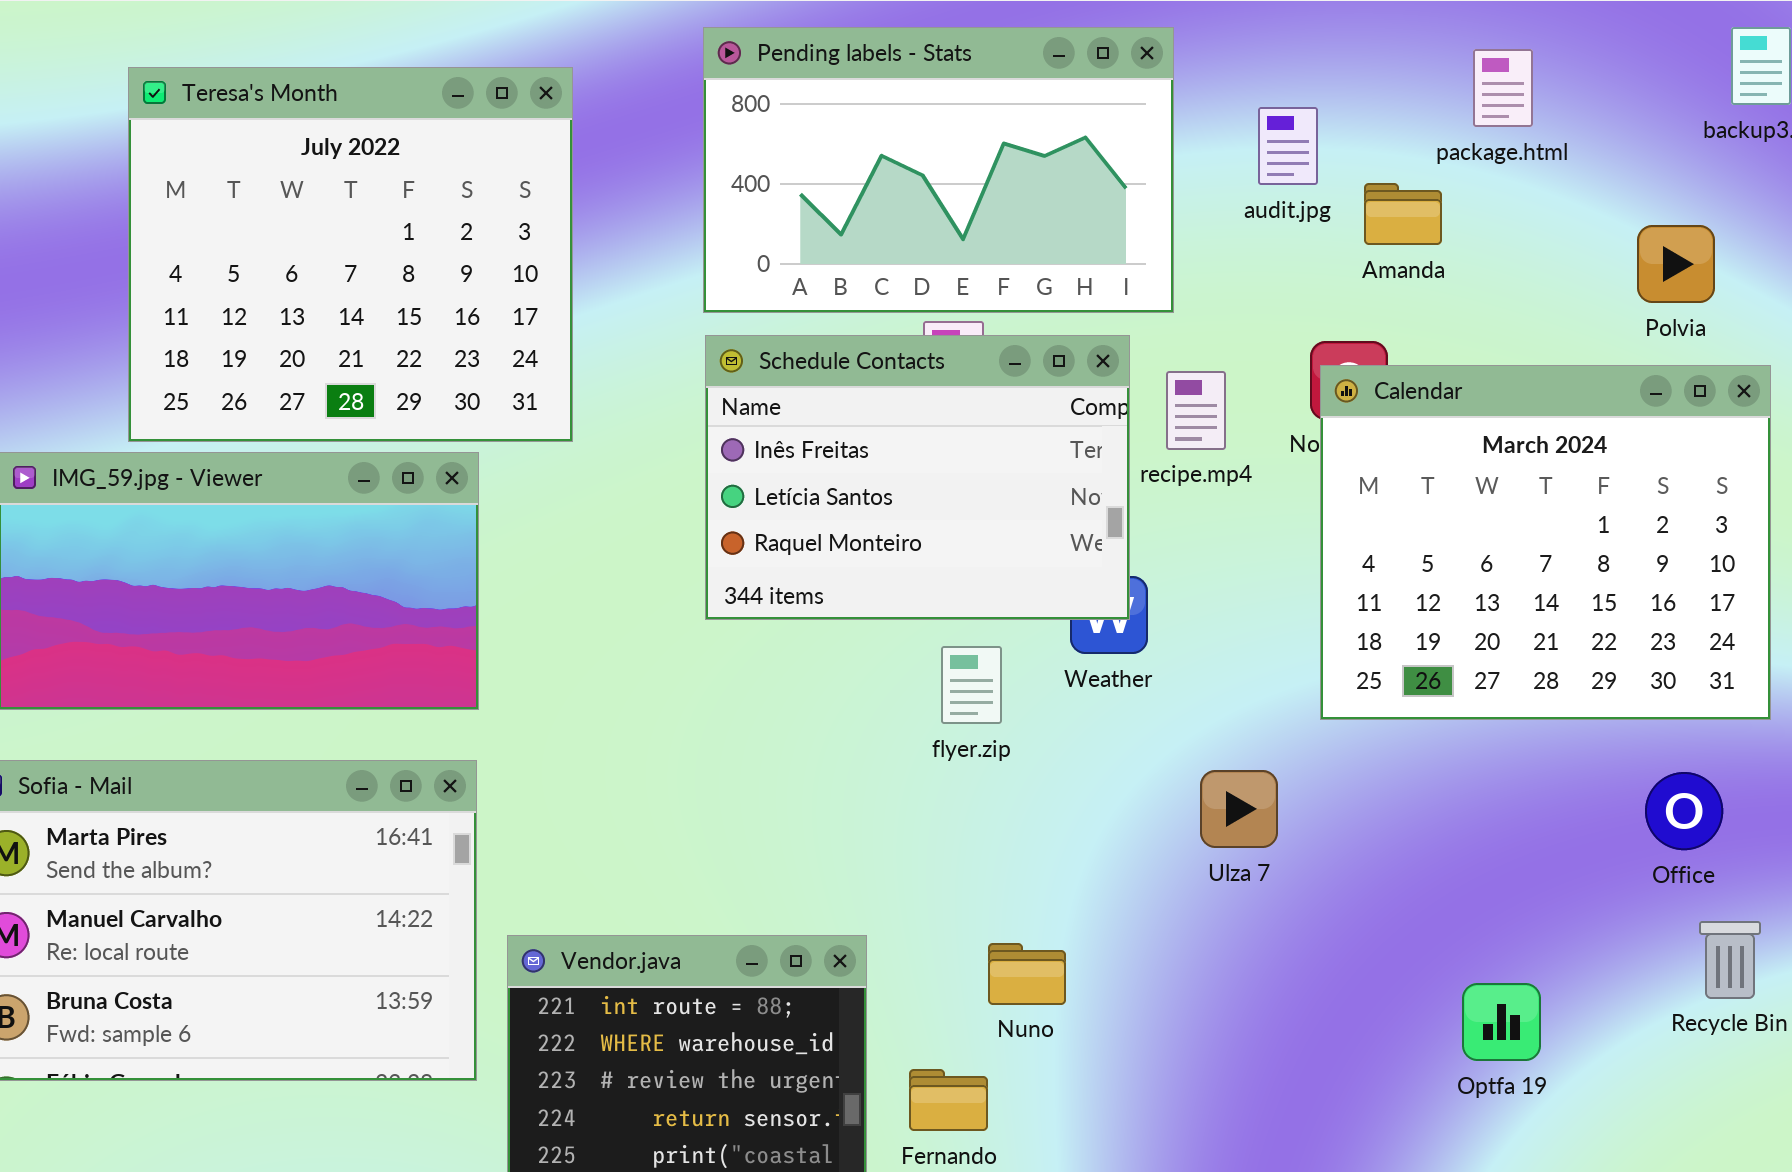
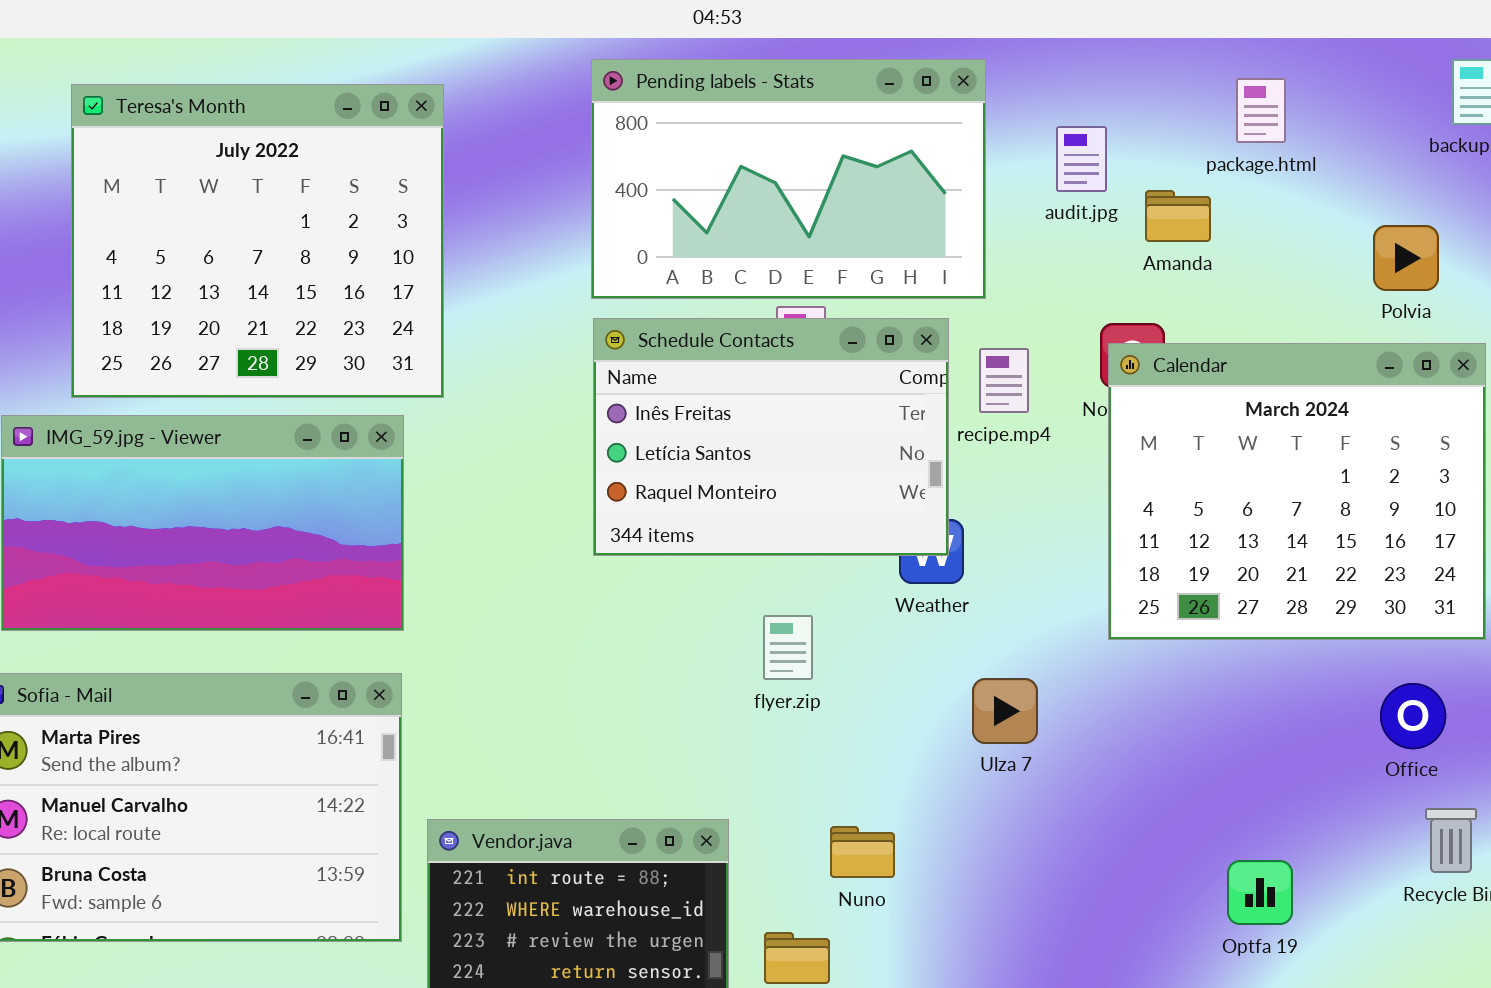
Teresa's Month: [128,67,573,442] -> [71,84,444,398], moved
flyer.zip: [941,646,1002,724] -> [763,615,813,680], moved
Ulza 7: [1200,770,1278,848] -> [972,678,1038,744], moved

